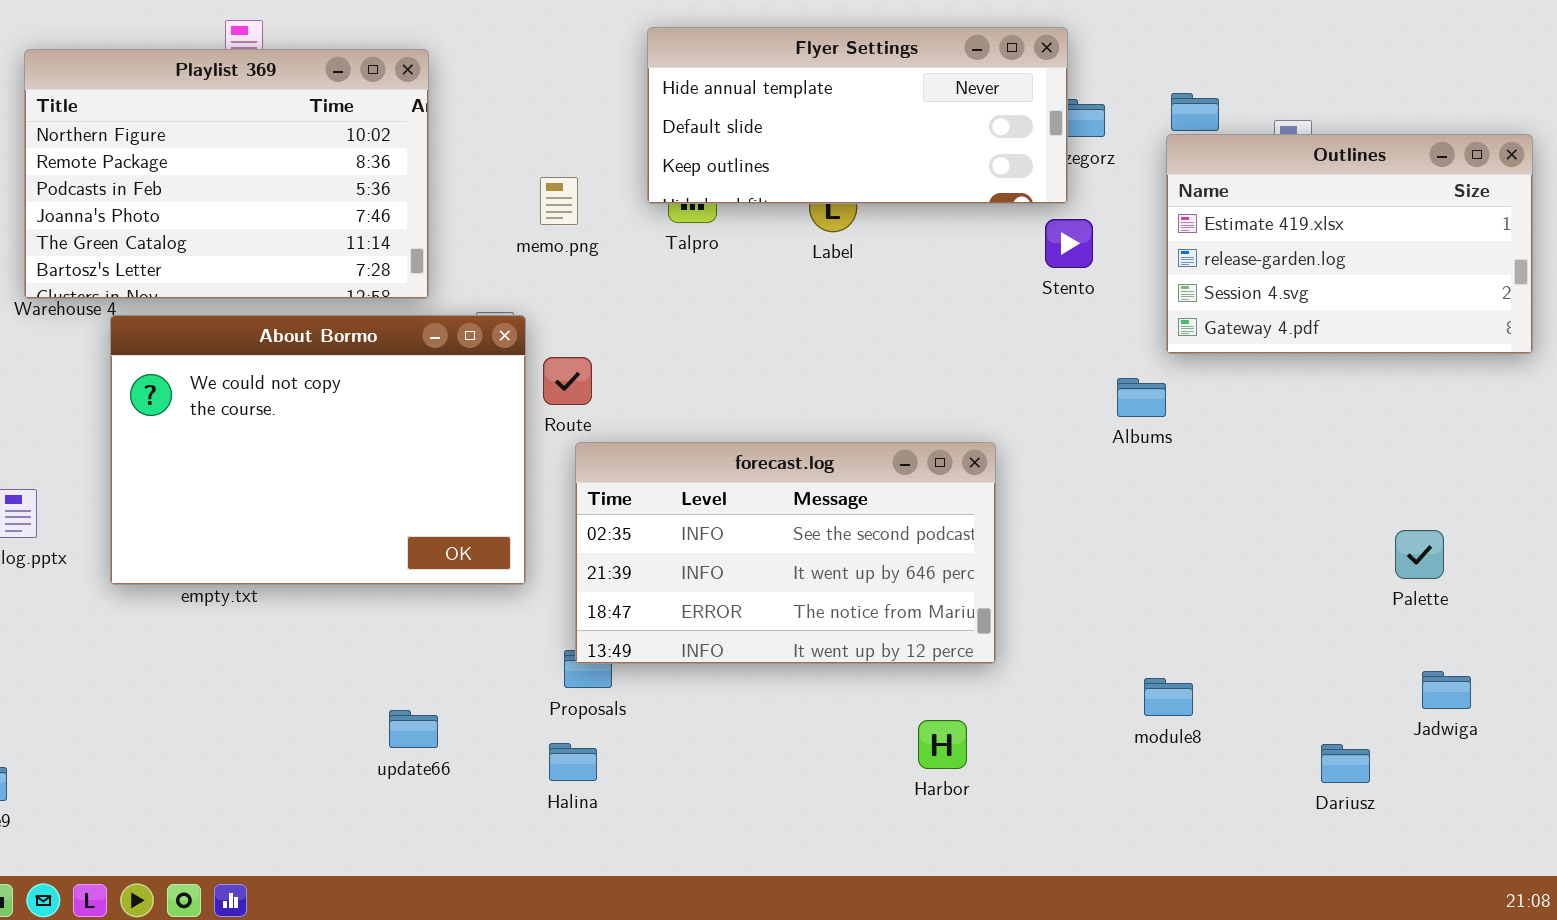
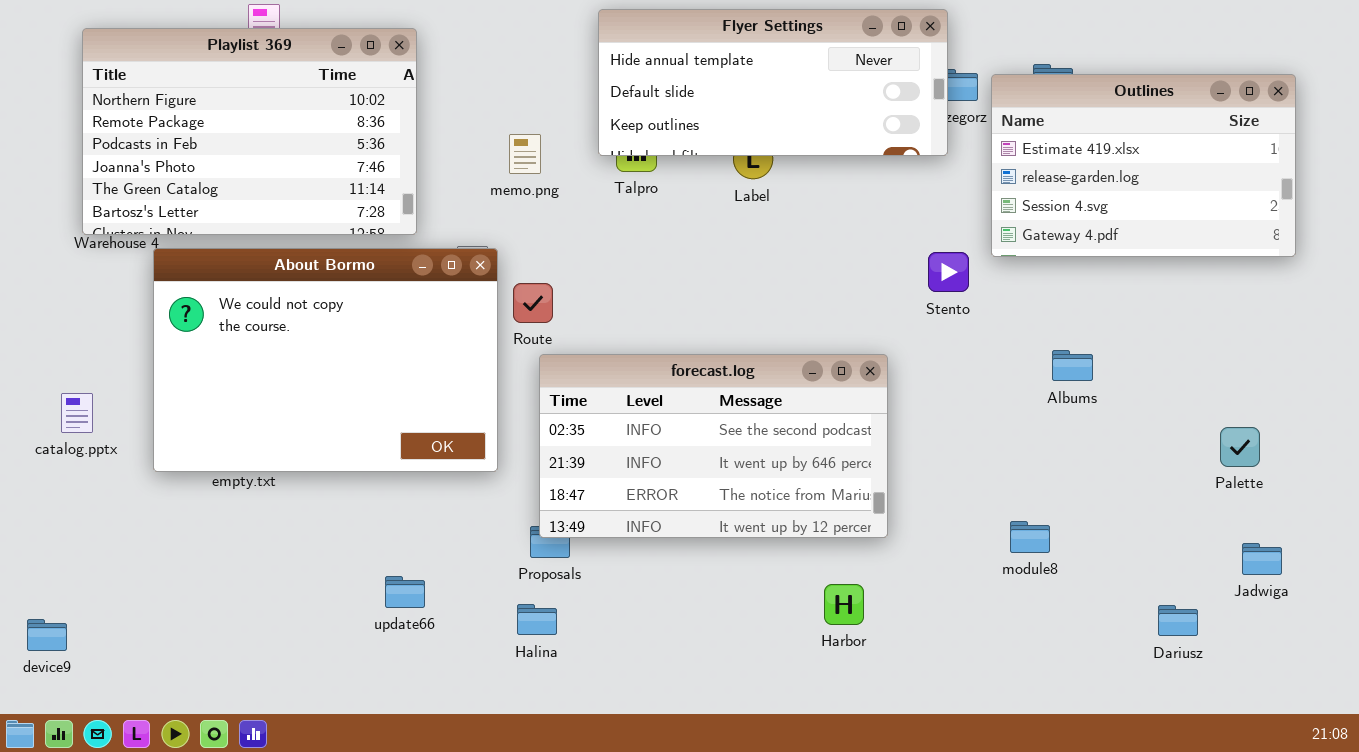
Outlines: [1166,134,1533,354] -> [991,74,1296,257], moved
Stento: [1045,219,1093,268] -> [928,252,969,292], moved
Albums: [1117,378,1166,417] -> [1052,350,1093,381], moved
module8: [1144,678,1193,716] -> [1010,521,1050,553], moved

